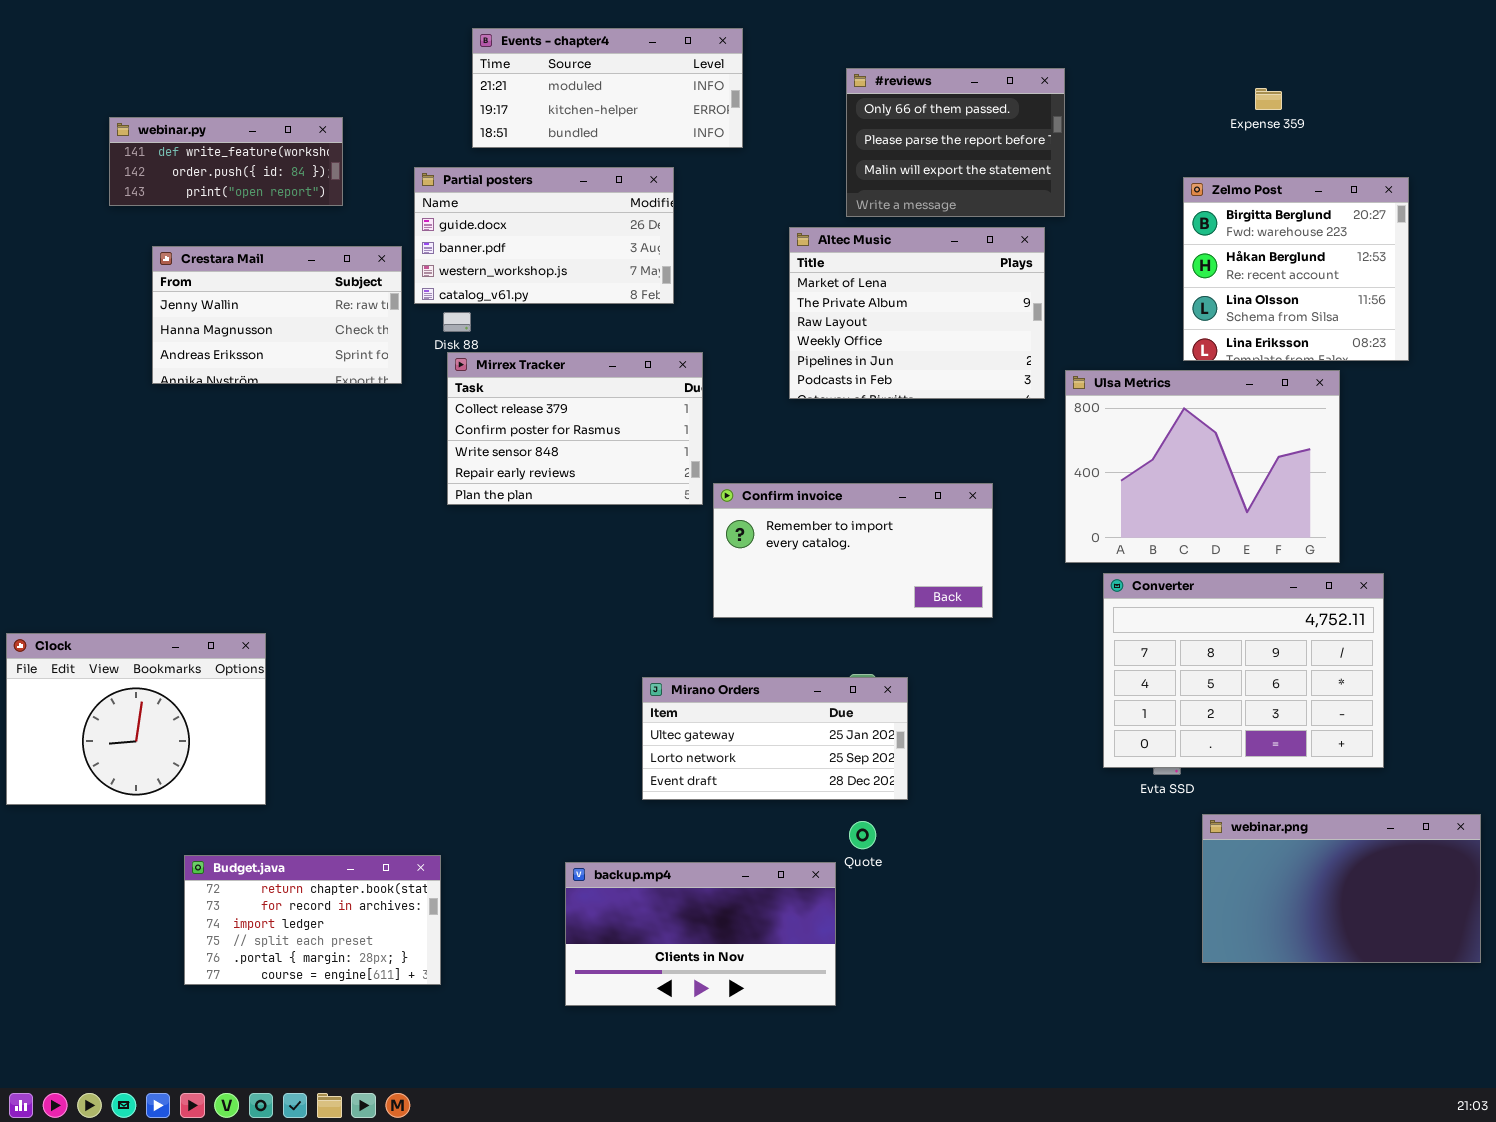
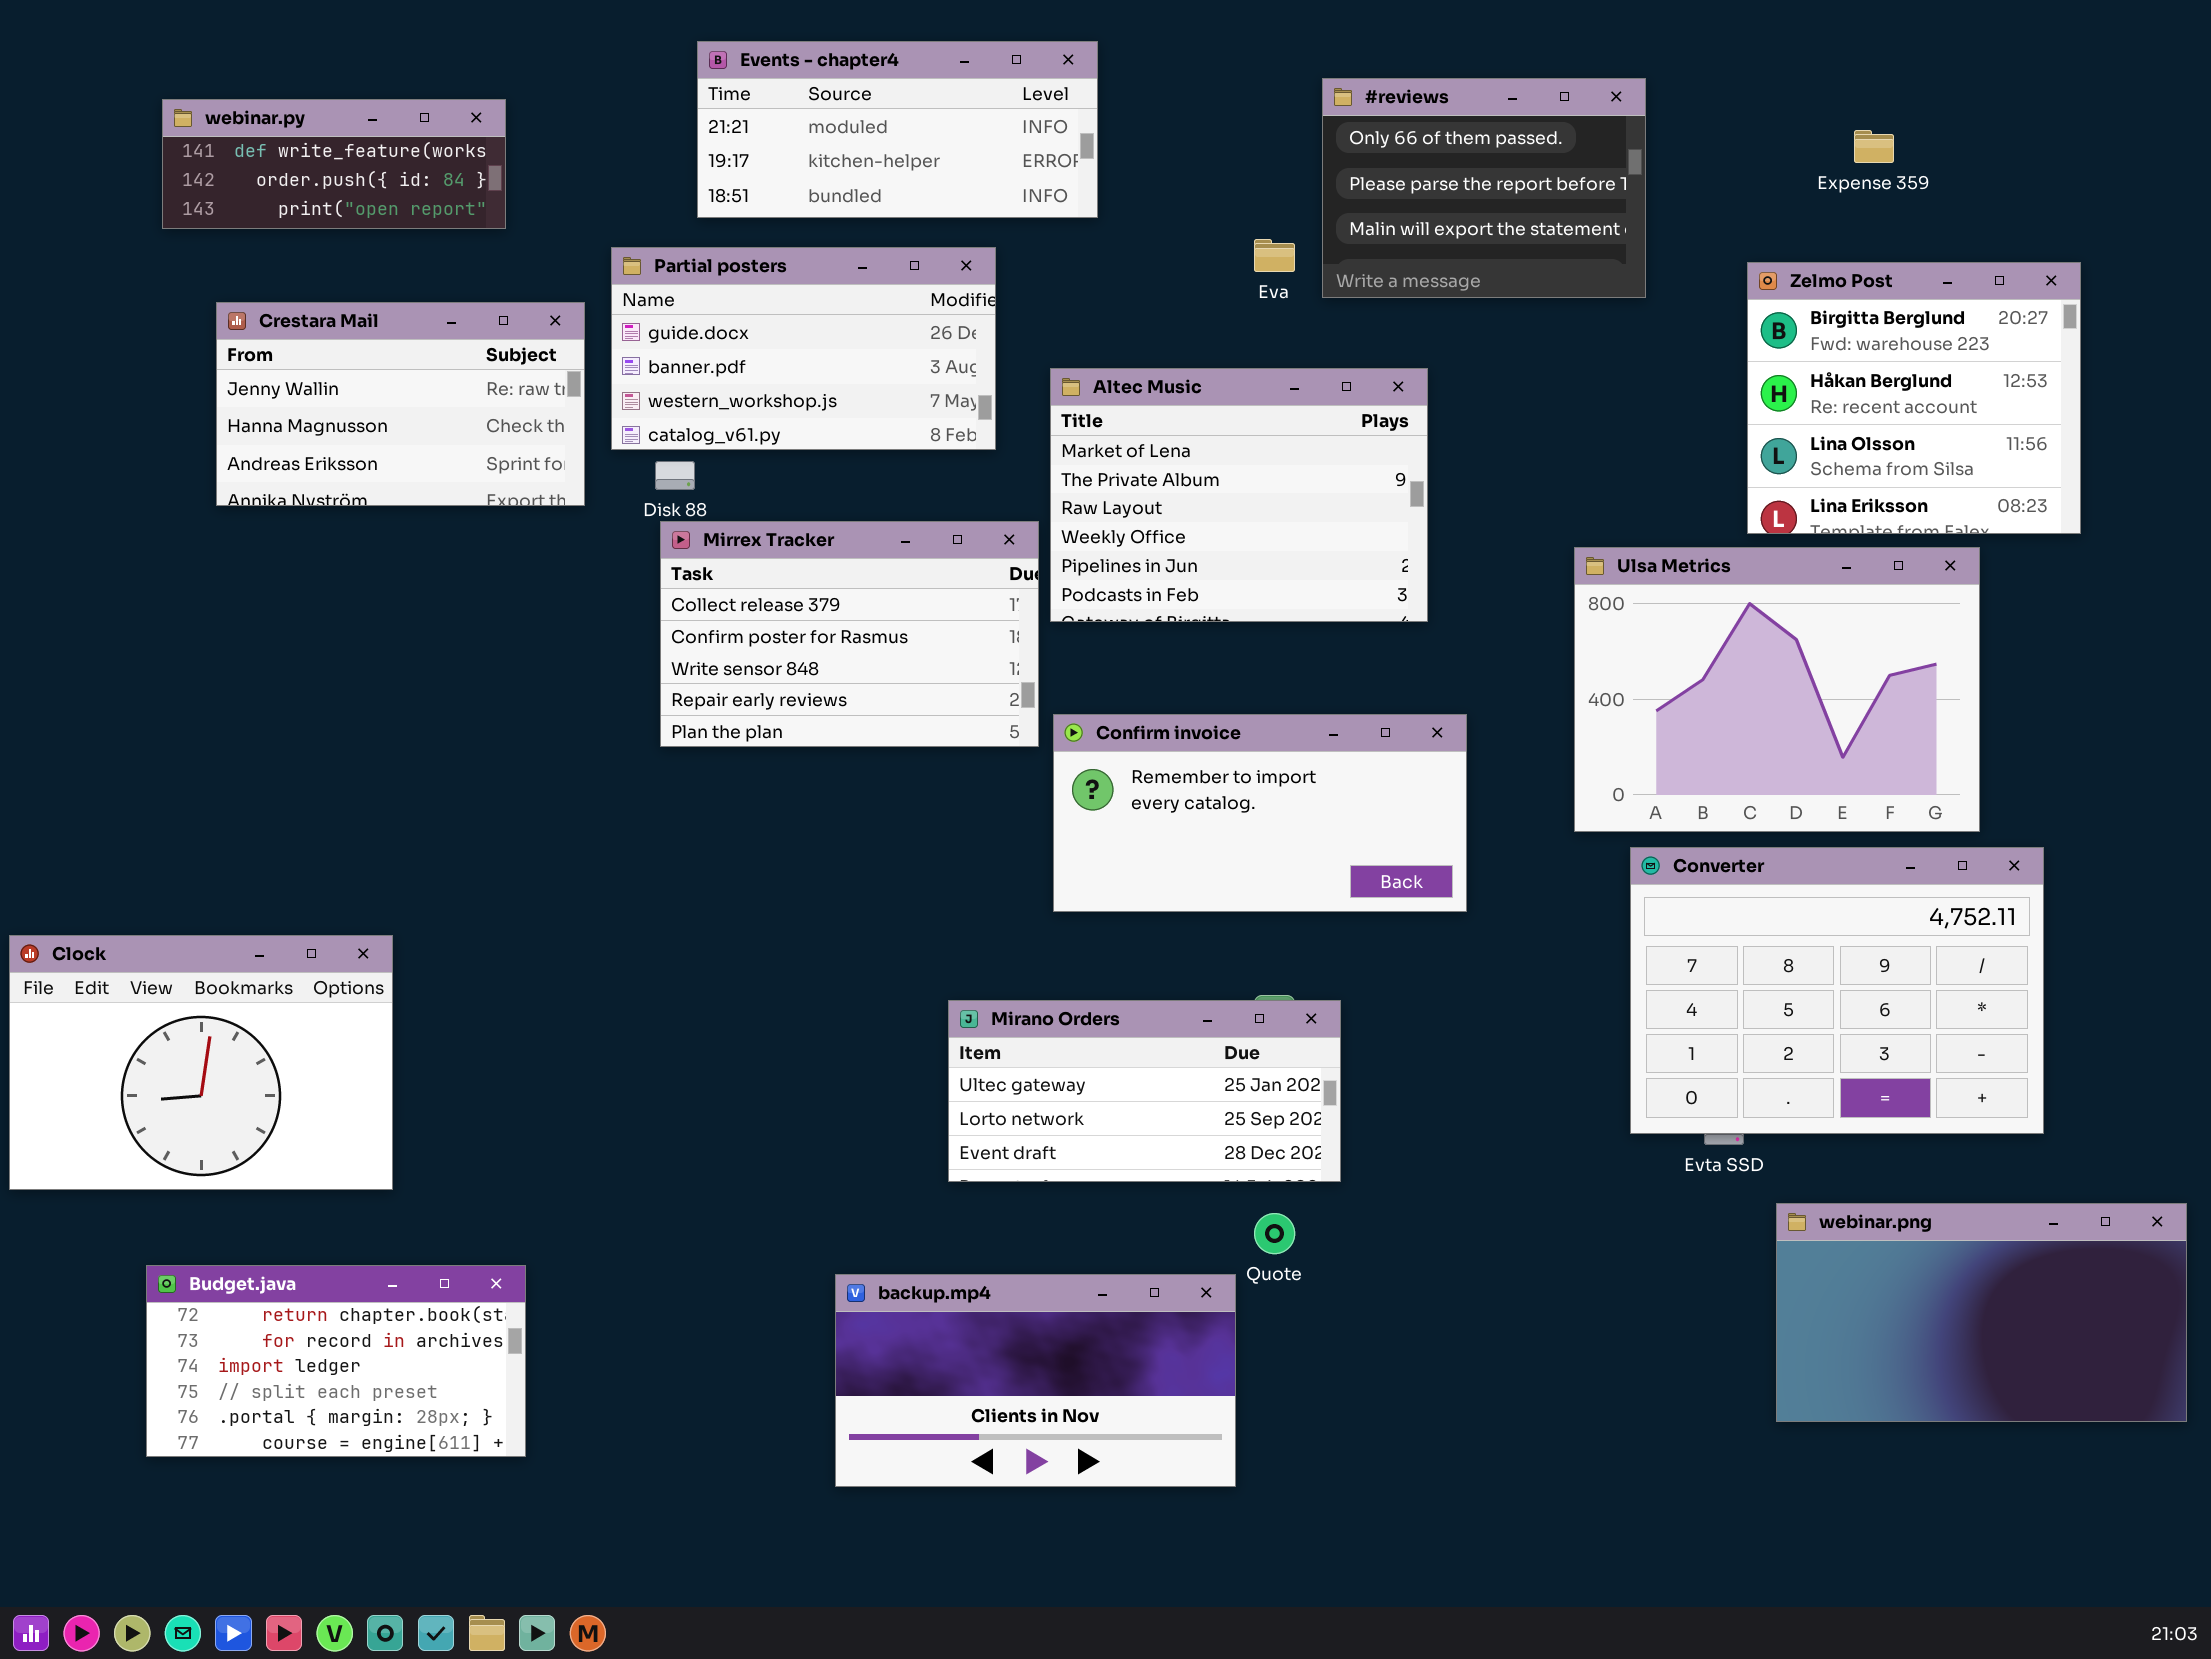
#reviews: [846,68,1065,217] -> [1322,78,1646,298], moved
webinar.py: [109,117,343,206] -> [162,99,506,229], moved
Altec Music: [789,227,1045,399] -> [1050,368,1428,622], moved
Crestara Mail: [152,246,402,384] -> [216,302,585,506], moved
Budget.java: [184,855,441,985] -> [146,1265,526,1457], moved

